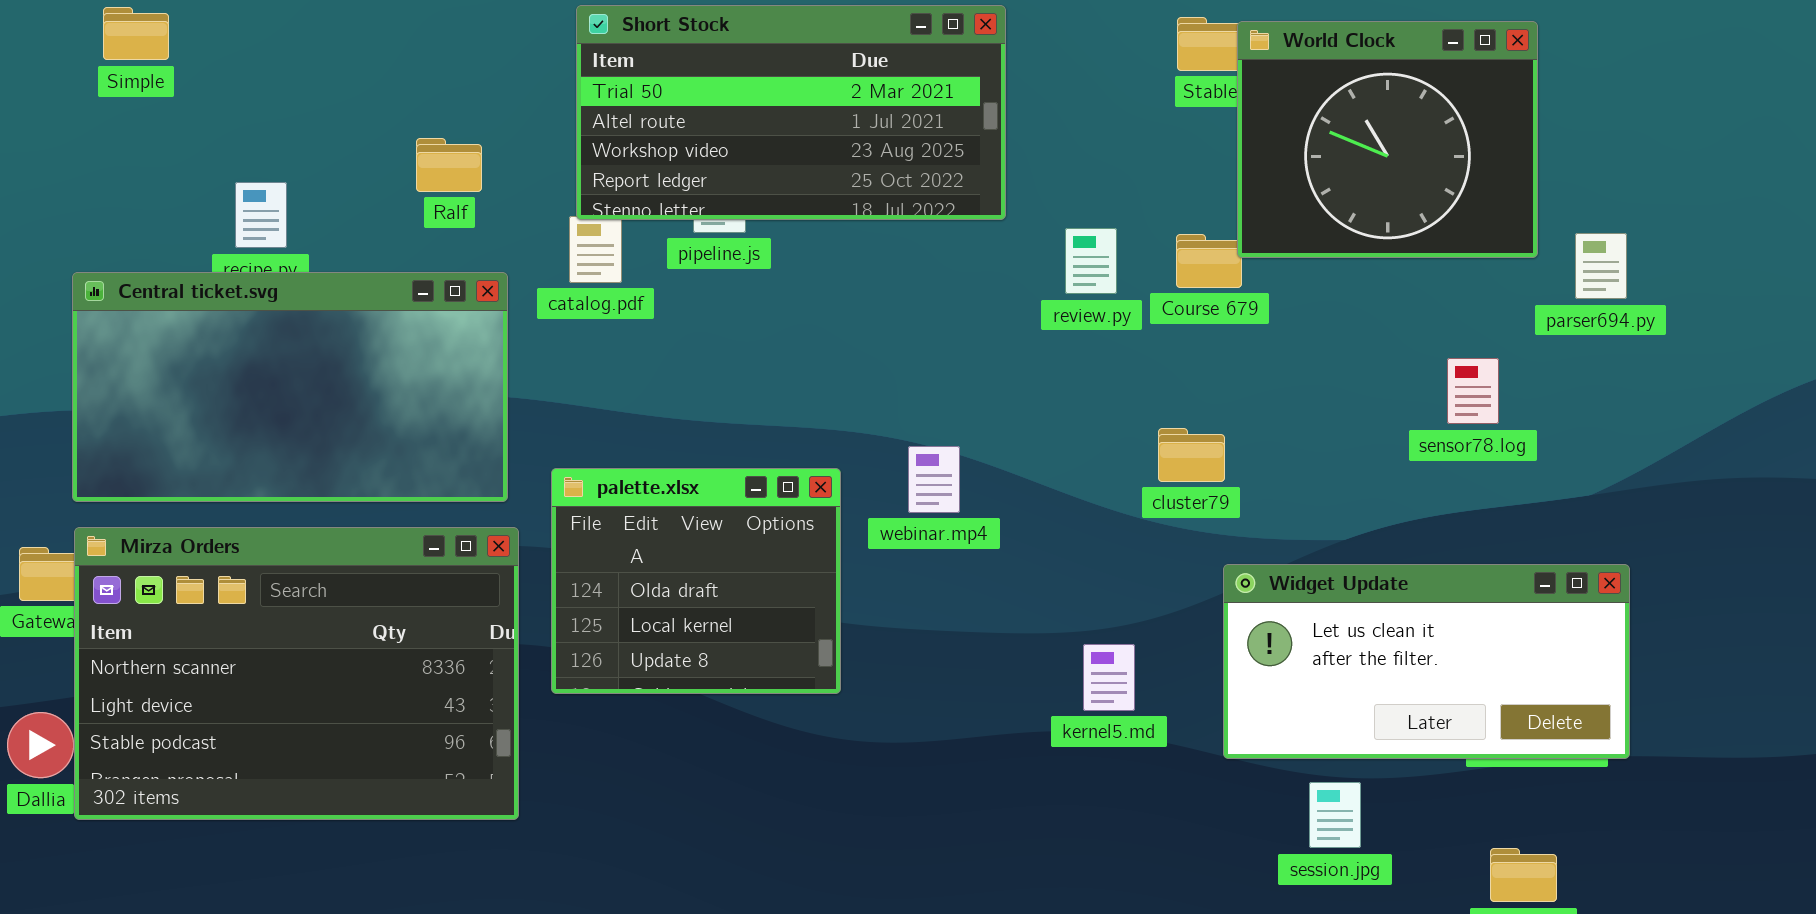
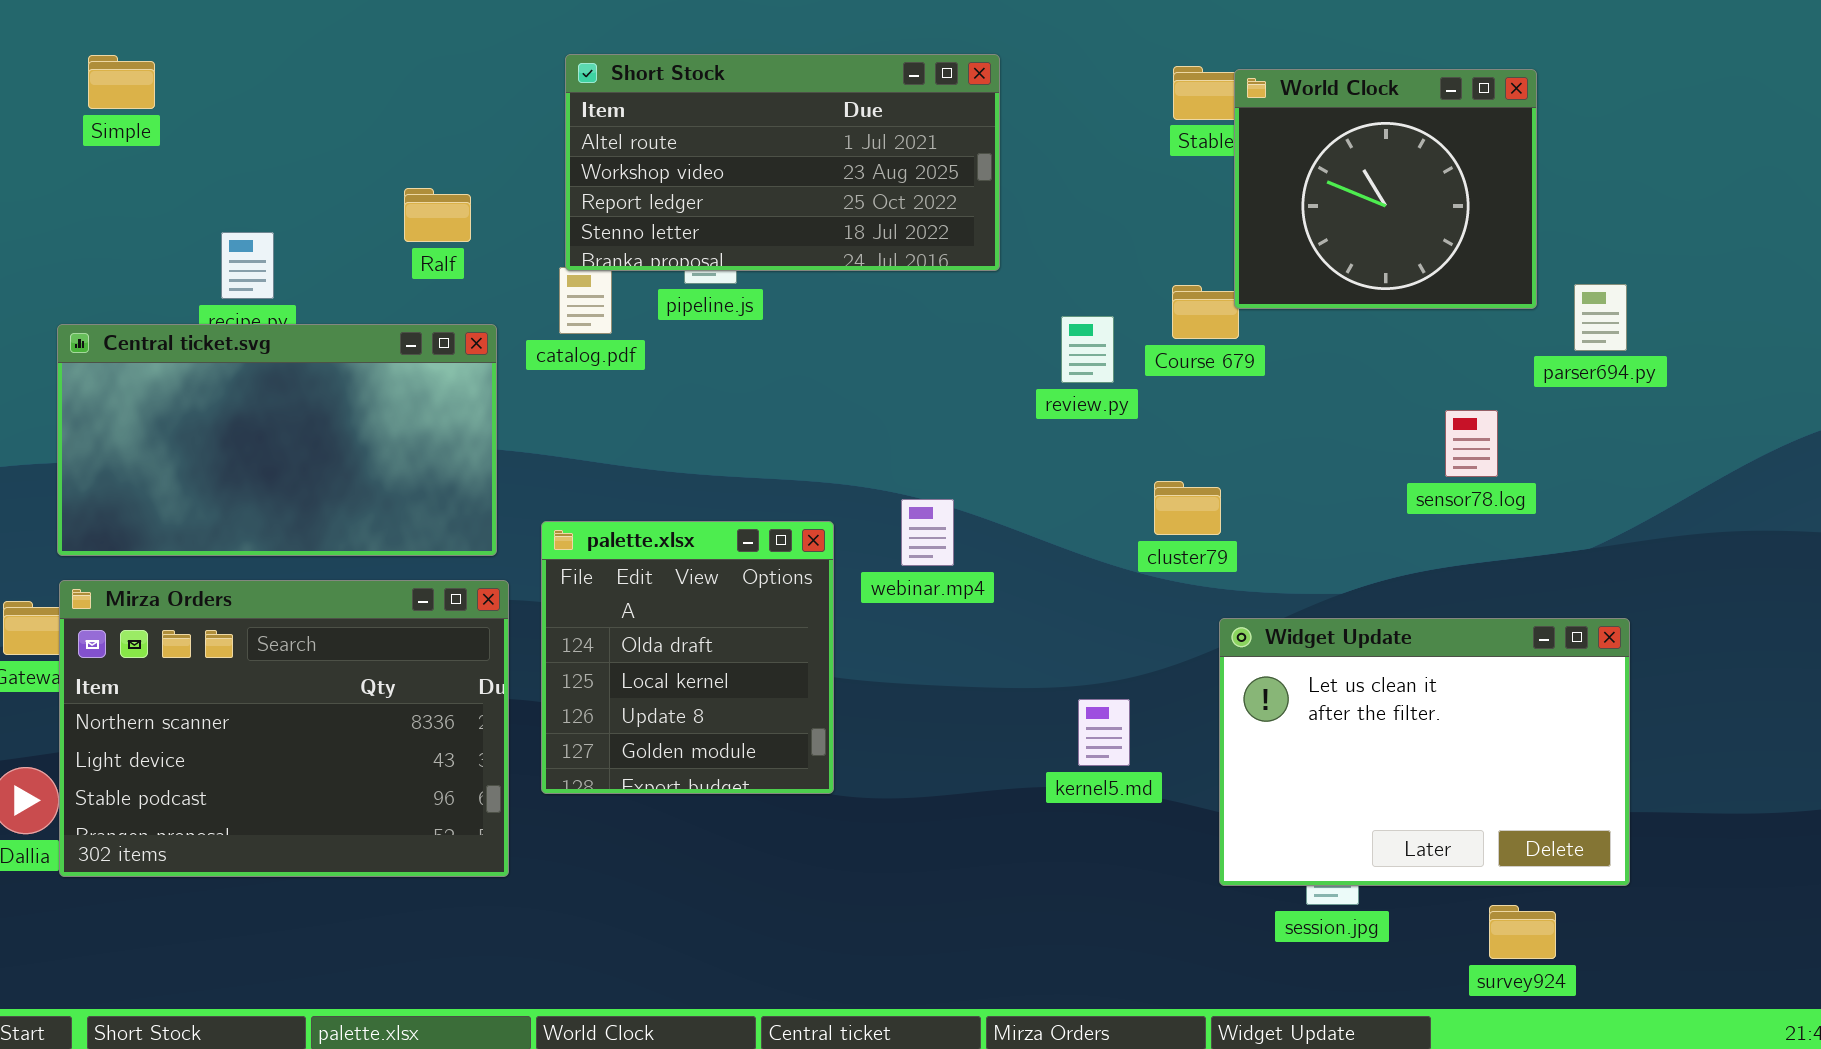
Short Stock: [576,5,1006,220] -> [565,54,1000,271], scrolled down 1 row
review.py: [1065,228,1117,294] -> [1061,316,1114,383], moved
palette.xlsx: [551,468,841,694] -> [541,521,834,794], resized
Widget Update: [1223,564,1630,759] -> [1219,618,1630,886], resized

